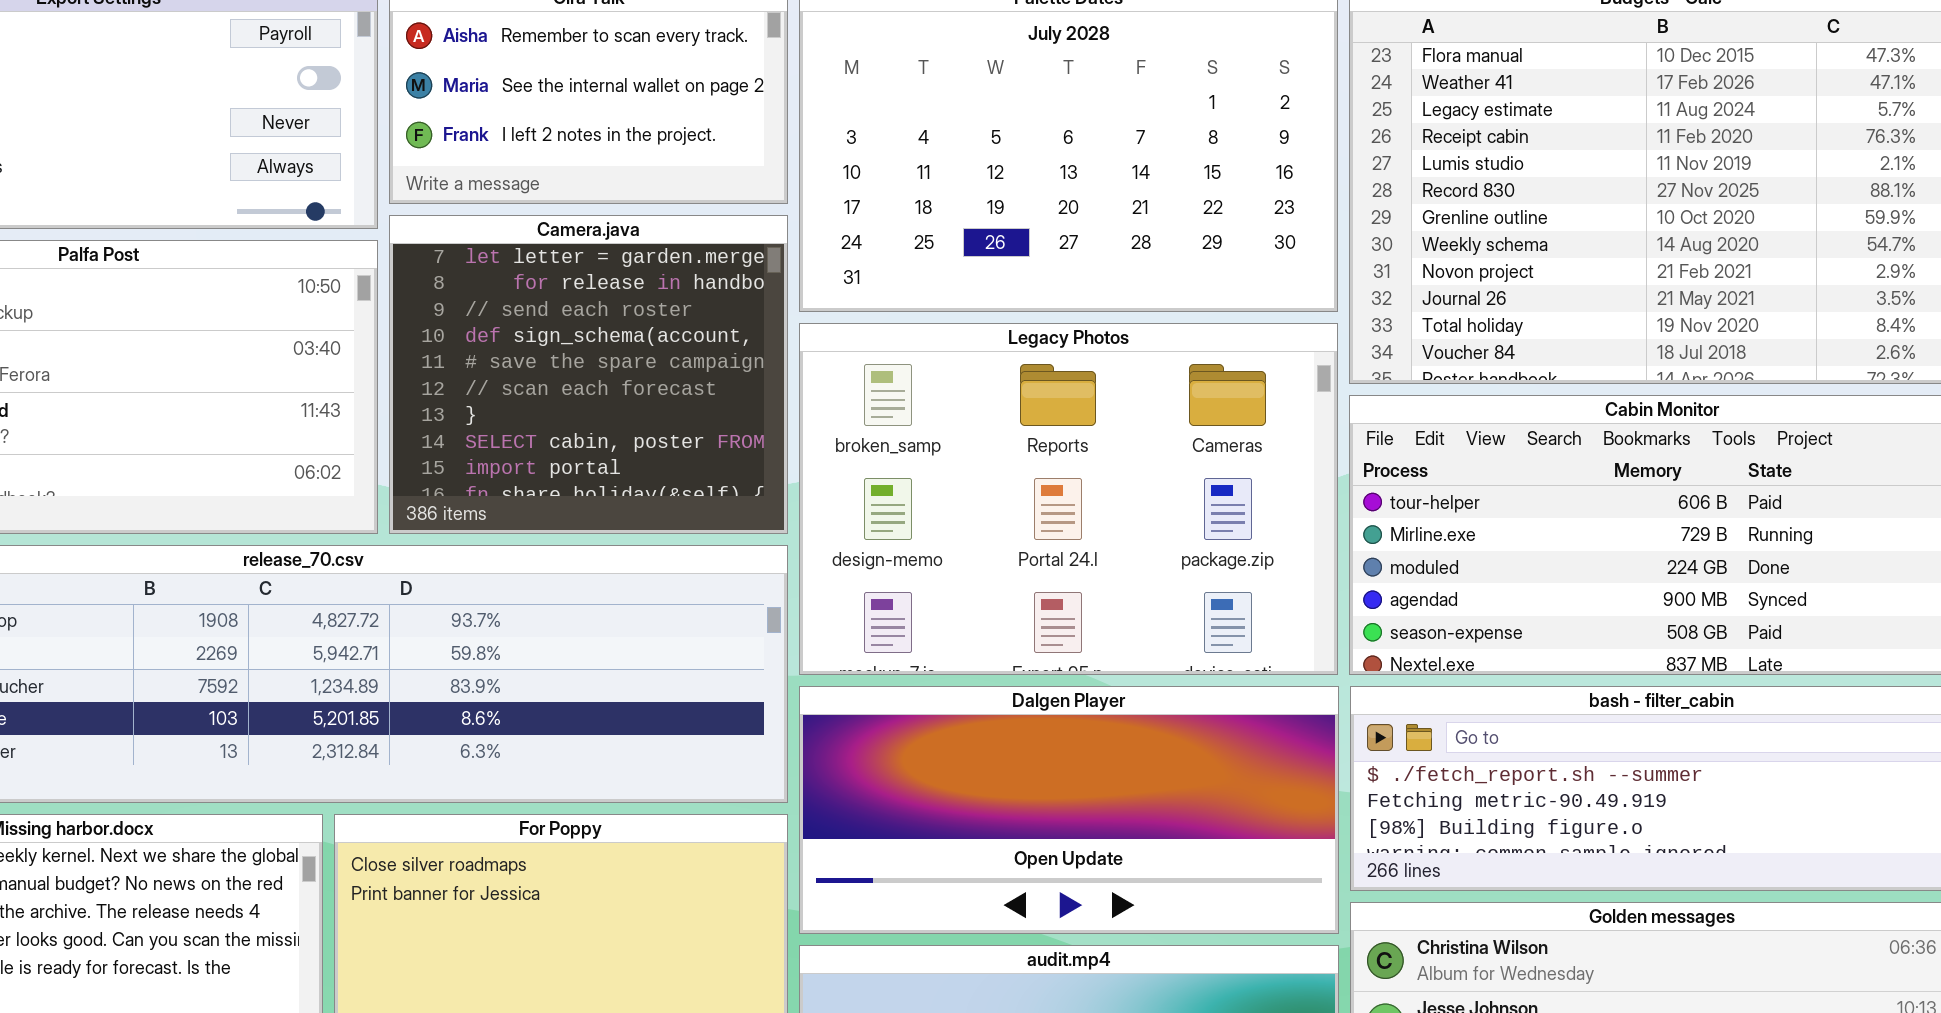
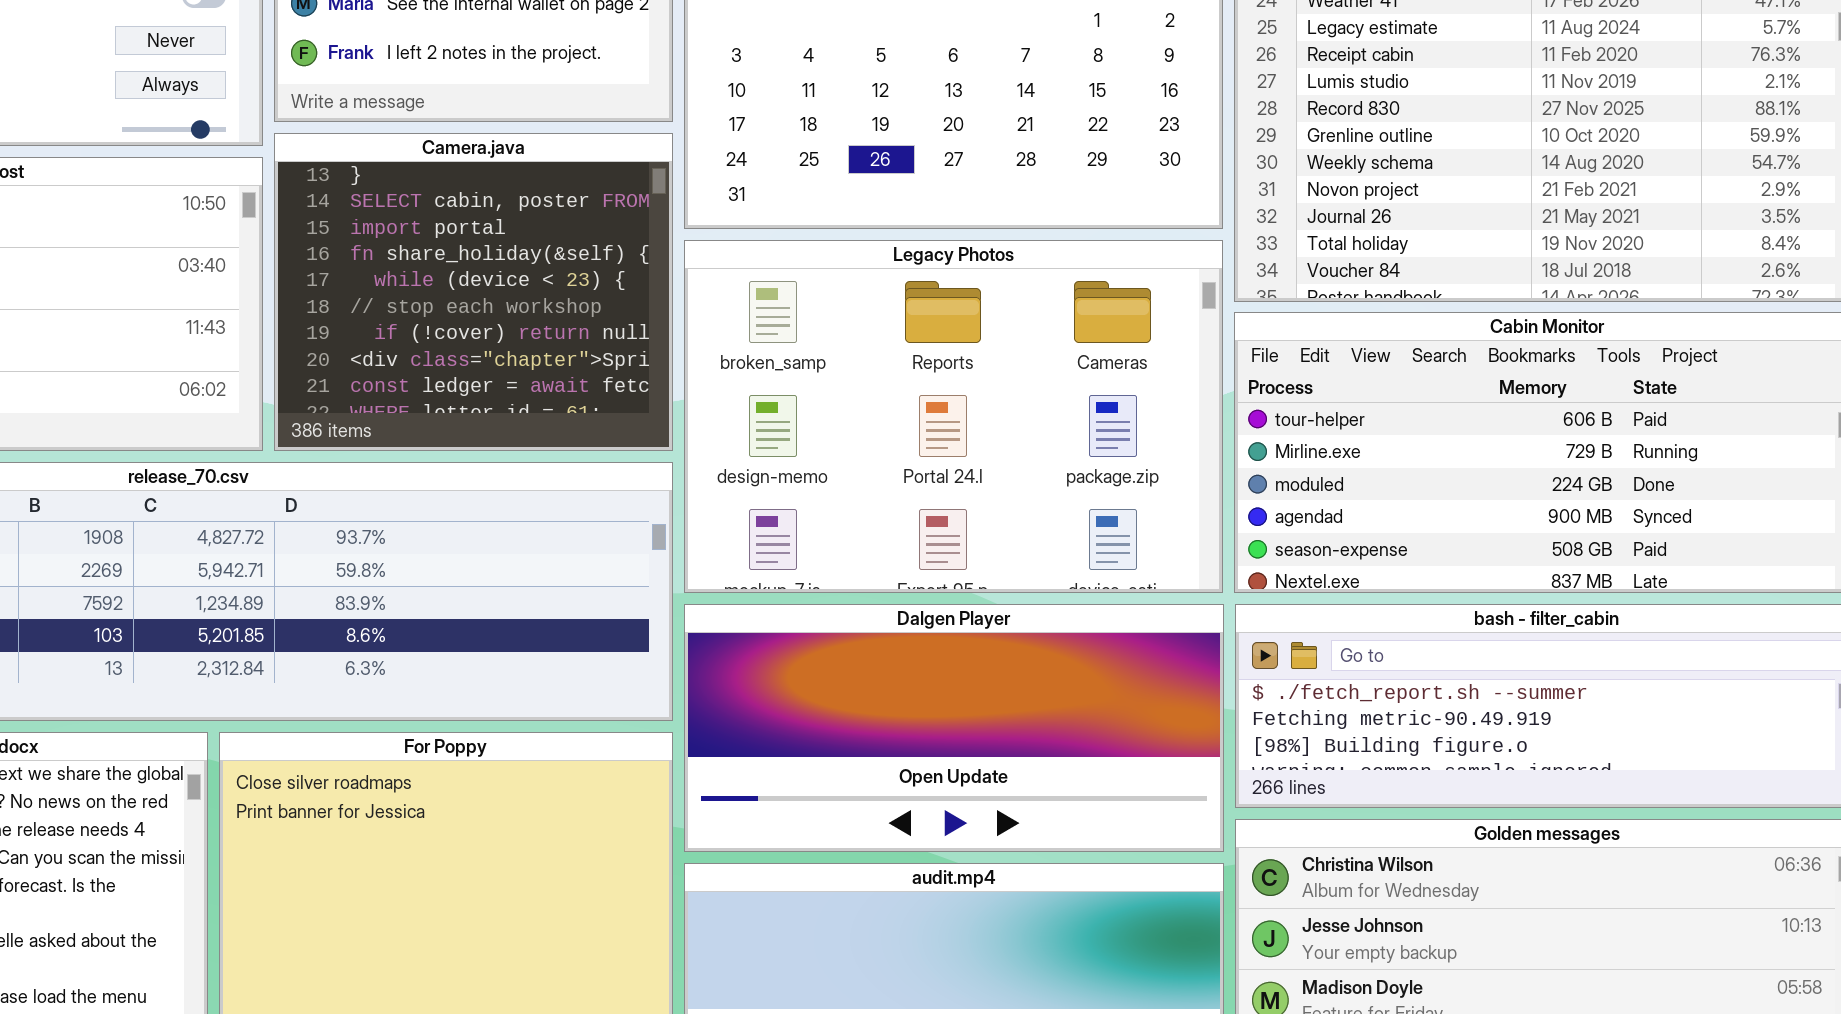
Camera.java: [389,215,788,534] -> [274,133,673,451], scrolled down 6 rows

